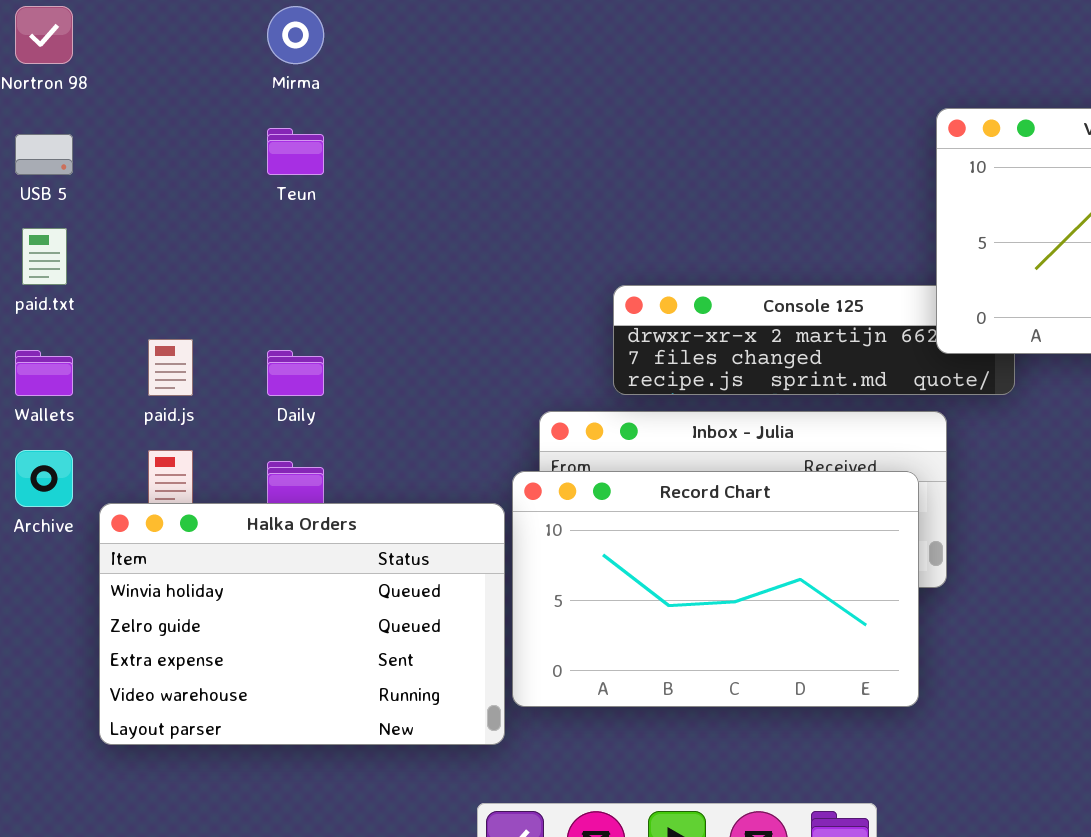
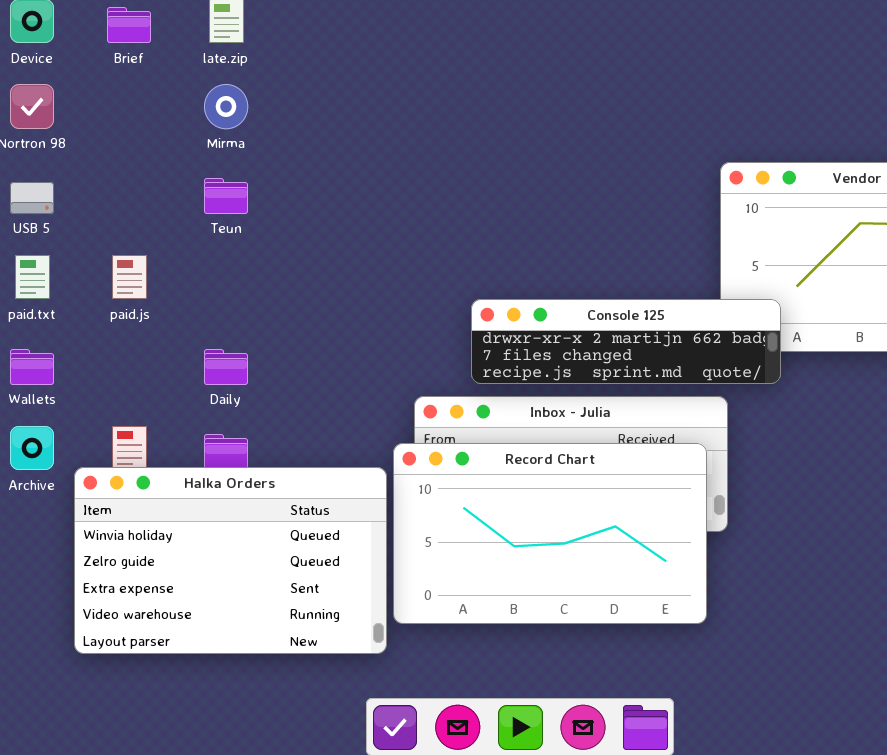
Console 125: [613,285,1015,395] -> [471,299,781,384], raised
paid.js: [148,339,193,396] -> [112,255,147,299], moved

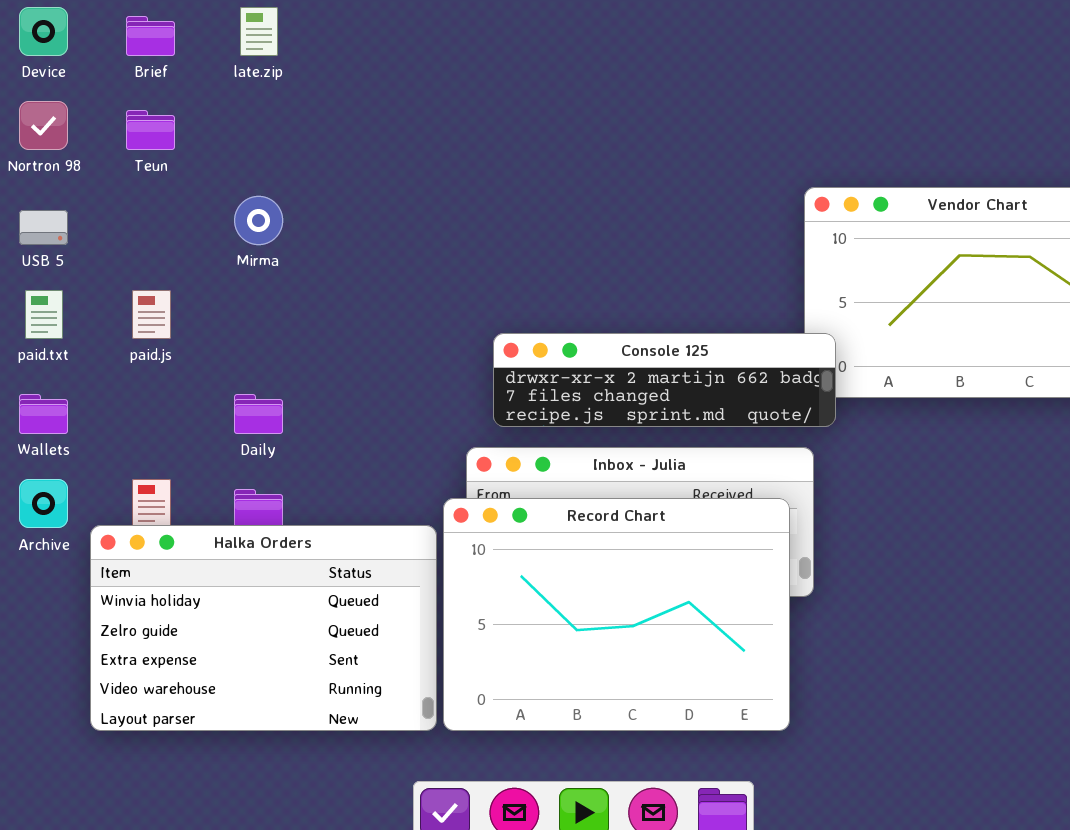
Mirma: [204,84,248,129] -> [234,196,283,245], moved
Teun: [204,178,248,214] -> [126,110,175,150], moved
Console 125: [471,299,781,384] -> [493,333,836,427], moved
Record Chart: [393,443,707,624] -> [443,498,790,731], resized

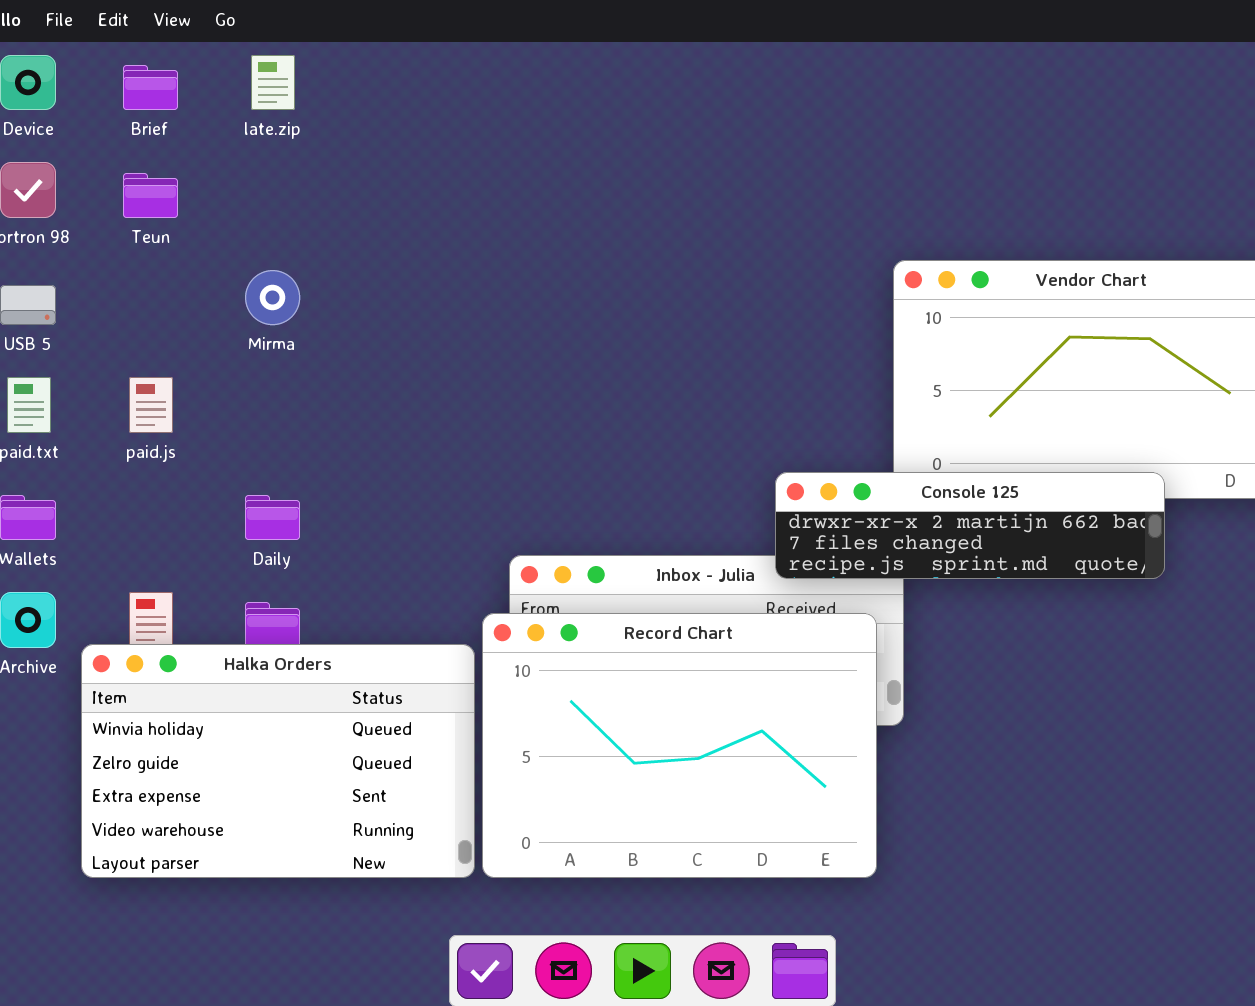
Console 125: [493,333,836,427] -> [775,472,1165,579], moved

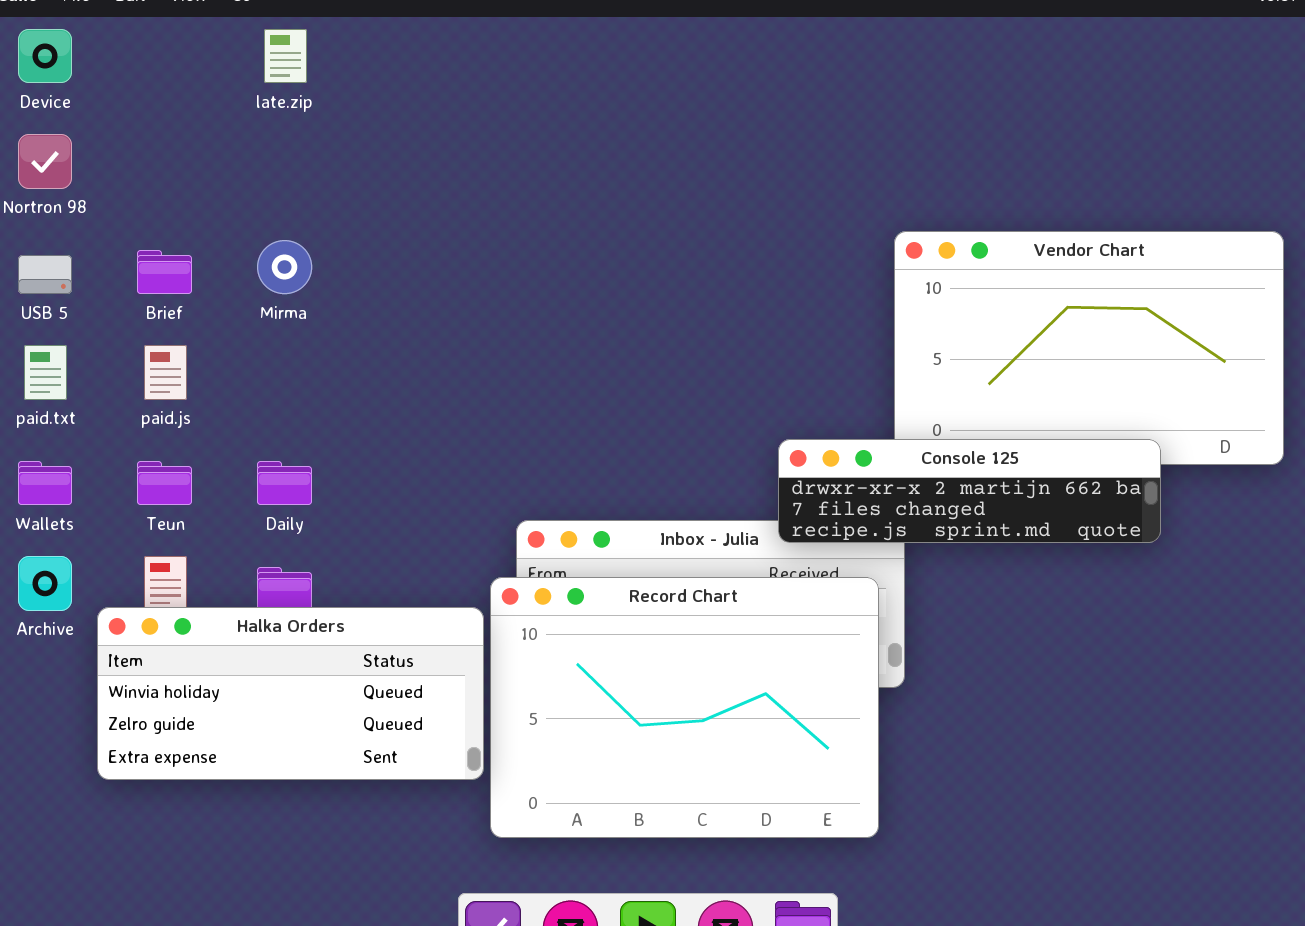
Brief: [123,65,178,110] -> [137,250,192,294], moved
Teun: [123,173,178,218] -> [137,461,192,505], moved
Halka Orders: [81,644,475,878] -> [97,607,484,780], resized

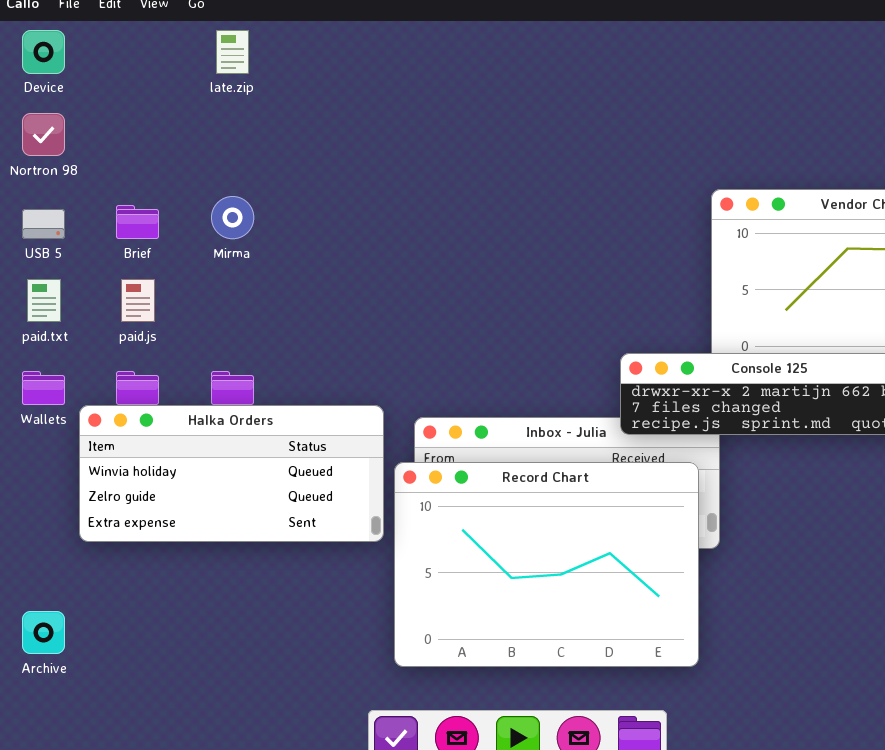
Archive: [18,556,72,611] -> [22,611,65,654], moved
Halka Orders: [97,607,484,780] -> [79,405,384,542], moved

